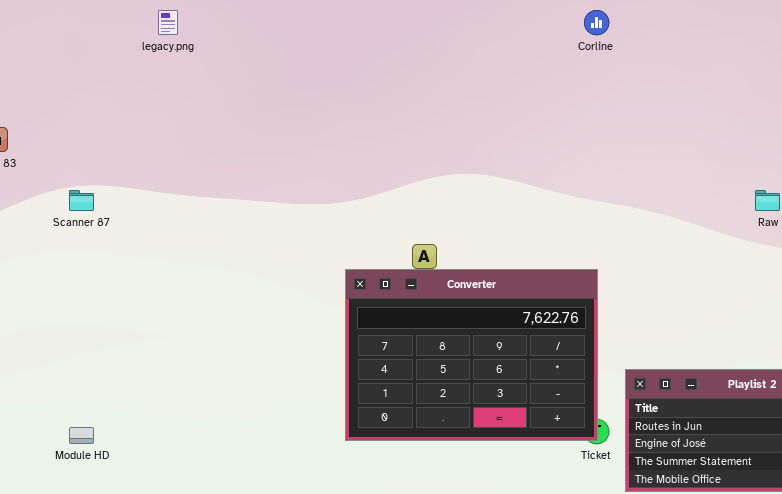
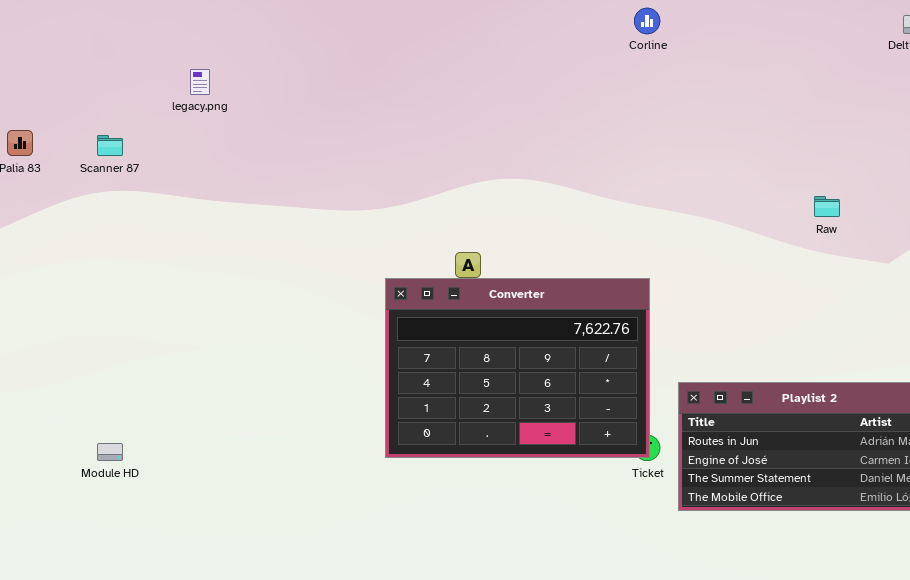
legacy.png: [158,10,178,35] -> [190,69,210,95], moved
Scanner 87: [69,190,94,211] -> [97,135,123,156], moved

